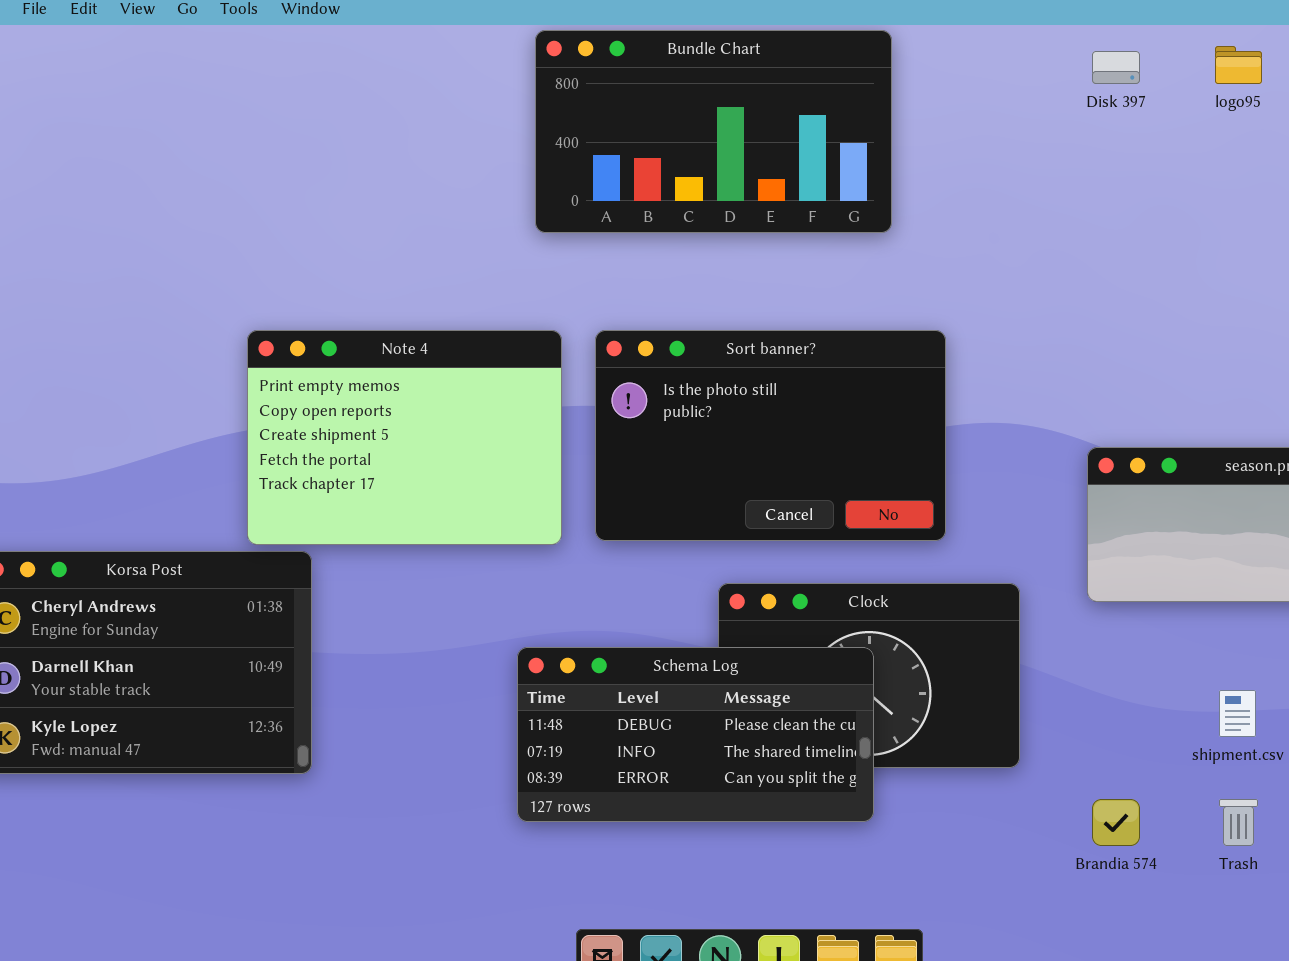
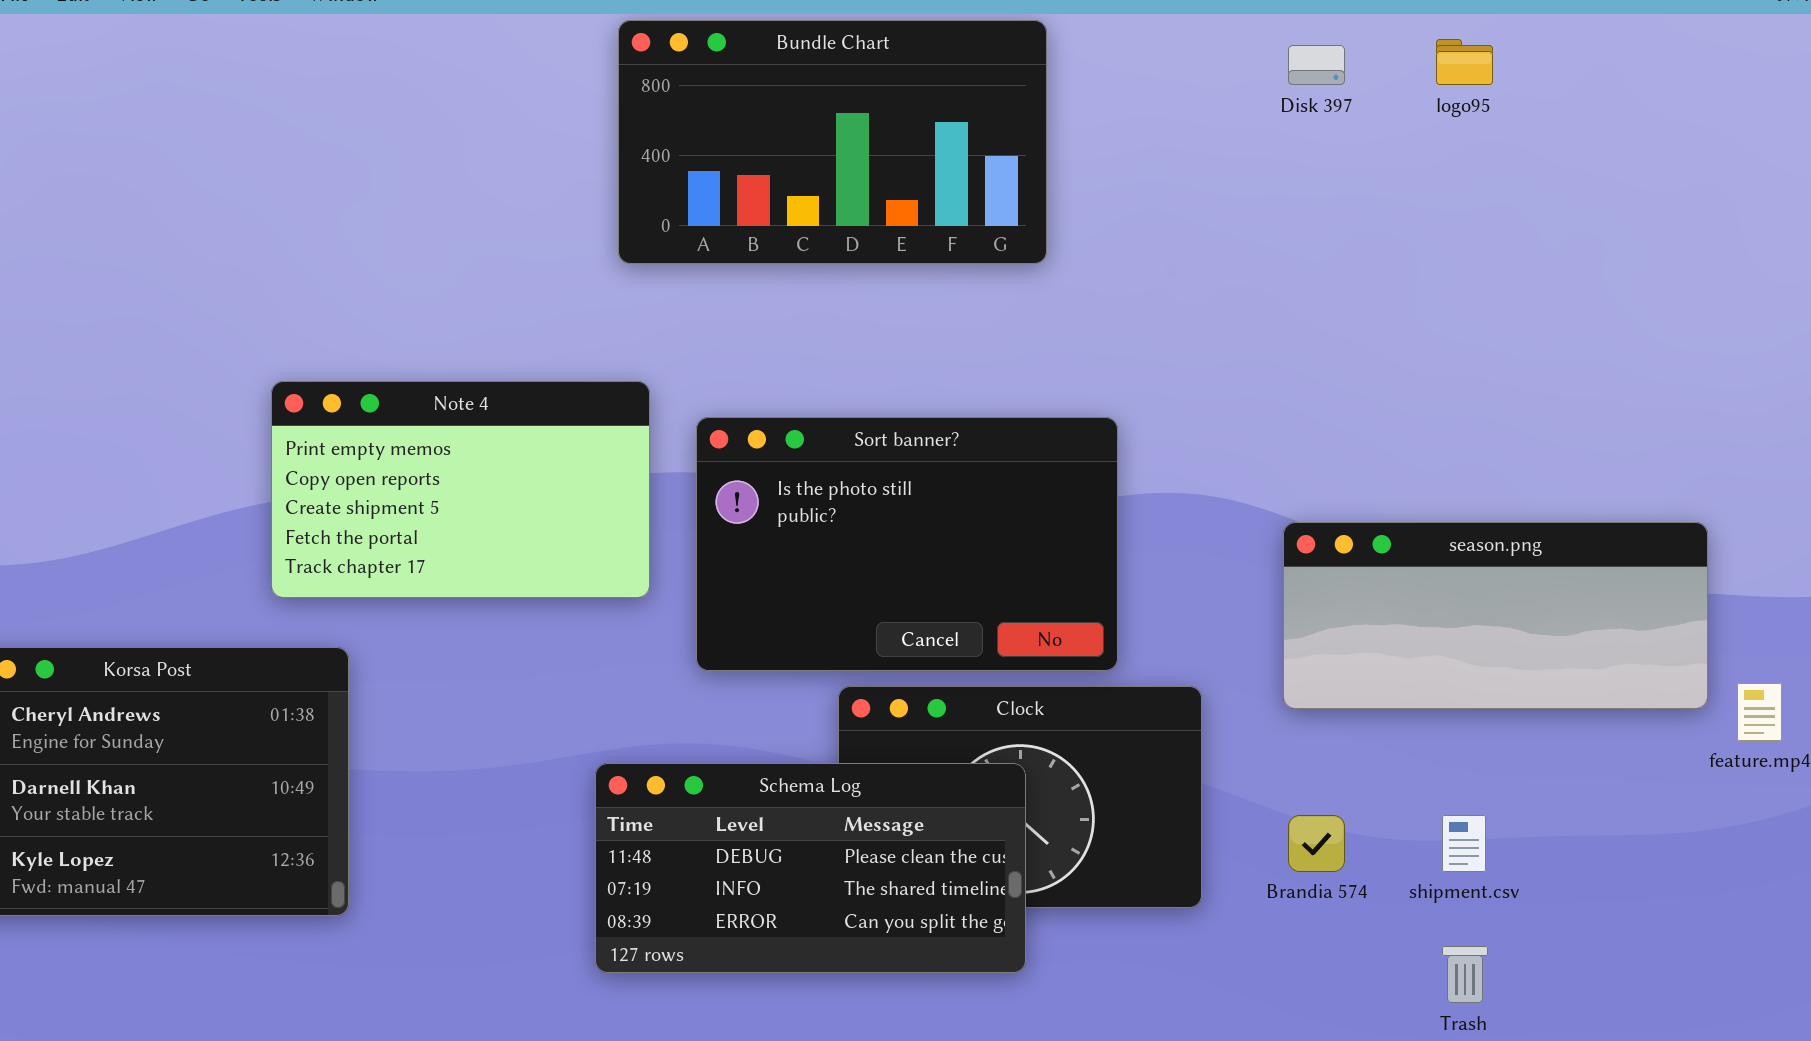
Note 4: [247,330,562,545] -> [271,381,650,598], resized
Sort banner?: [595,330,946,541] -> [696,417,1118,671], moved
Brandia 574: [1092,799,1140,846] -> [1288,815,1345,872], moved

